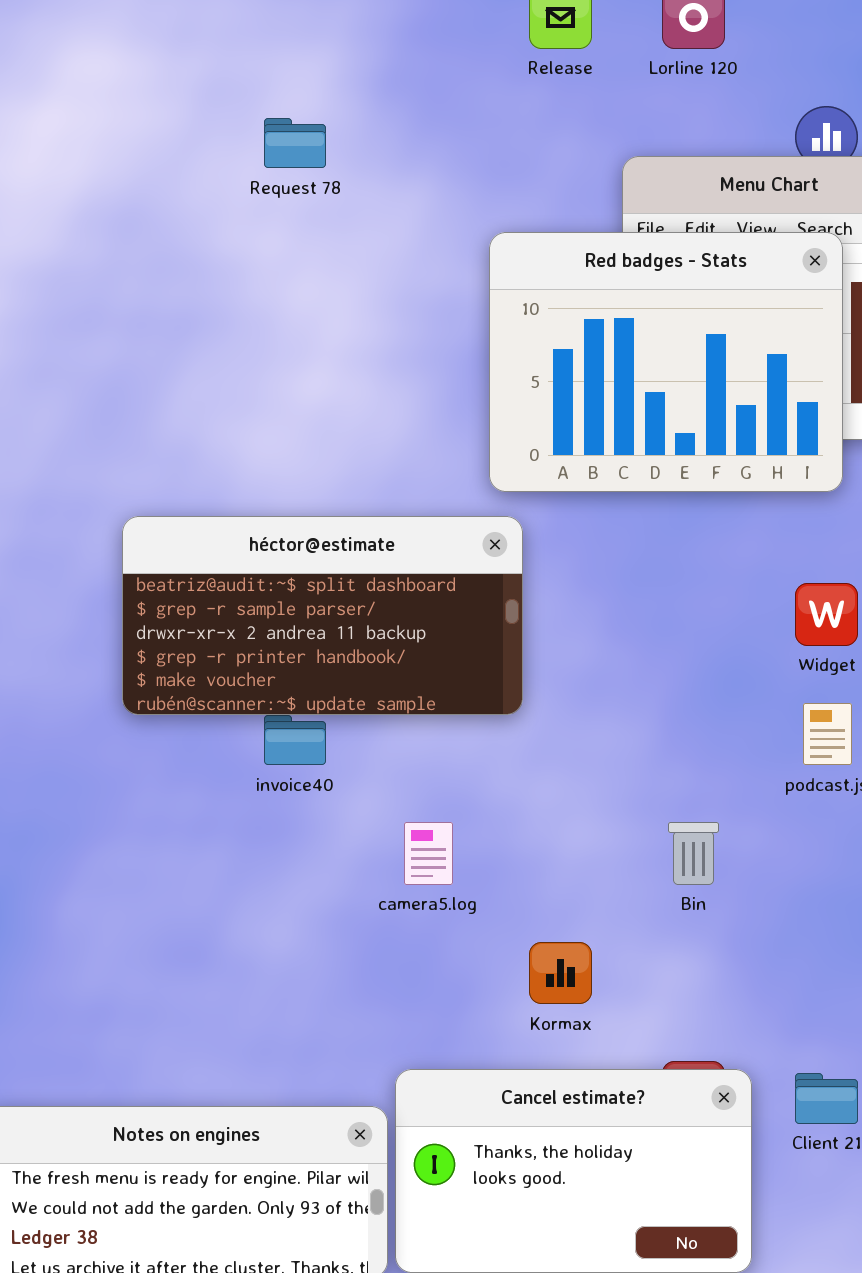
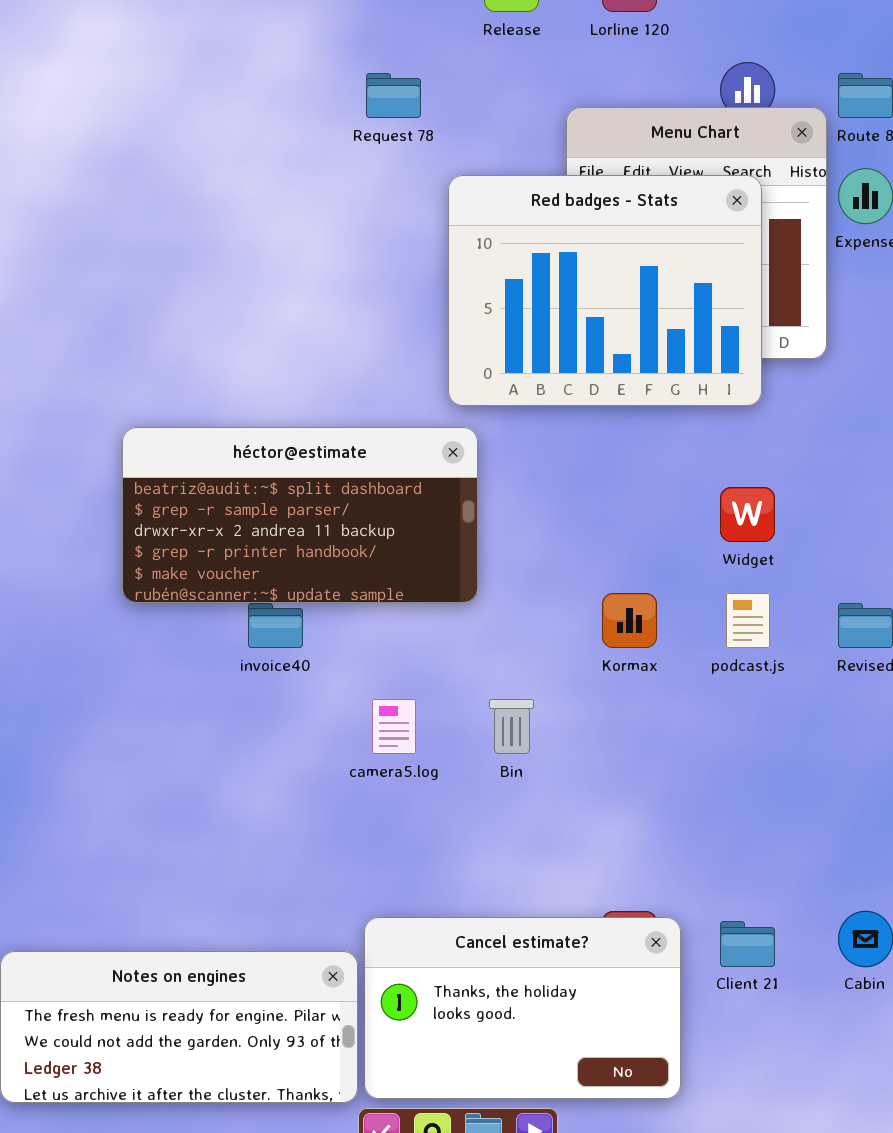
Request 78: [264,118,326,168] -> [366,73,421,118], moved
Bin: [668,822,719,885] -> [489,699,534,754], moved
Kormax: [529,942,592,1004] -> [602,593,657,648], moved

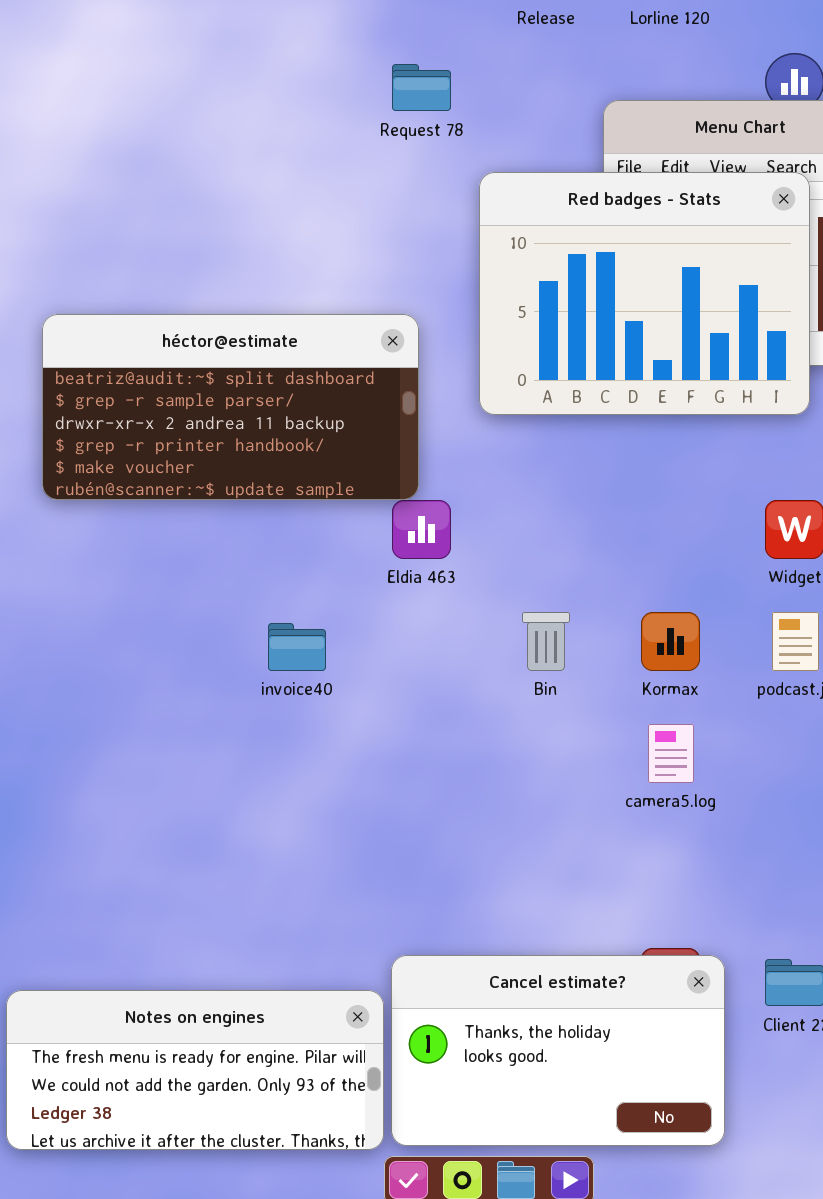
héctor@estimate: [122,427,478,603] -> [42,314,419,500], moved
camera5.log: [372,699,416,754] -> [648,724,694,783], moved
Bin: [489,699,534,754] -> [522,612,570,671], moved

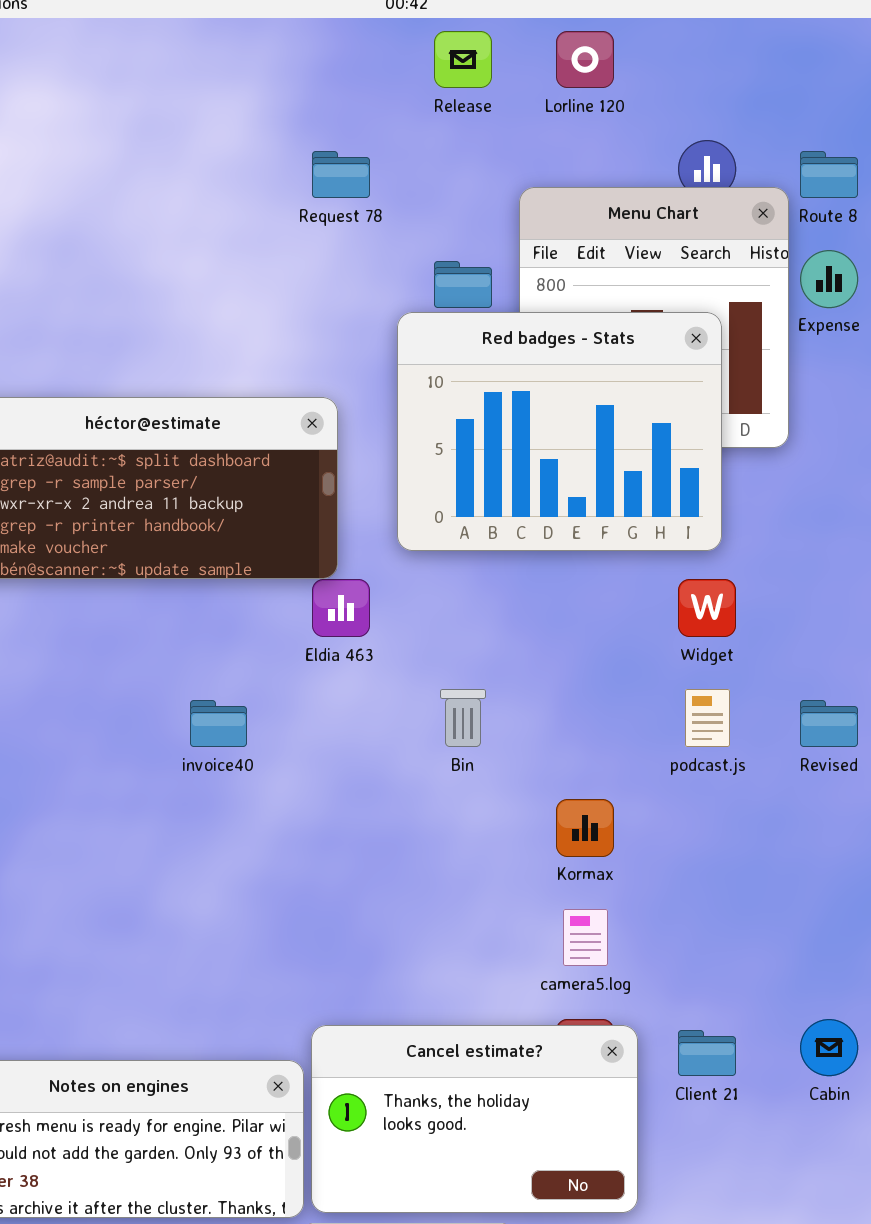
Red badges - Stats: [479,172,810,415] -> [397,312,722,551], moved
Kormax: [641,612,700,671] -> [556,799,614,857], moved
camera5.log: [648,724,694,783] -> [563,909,608,966], moved

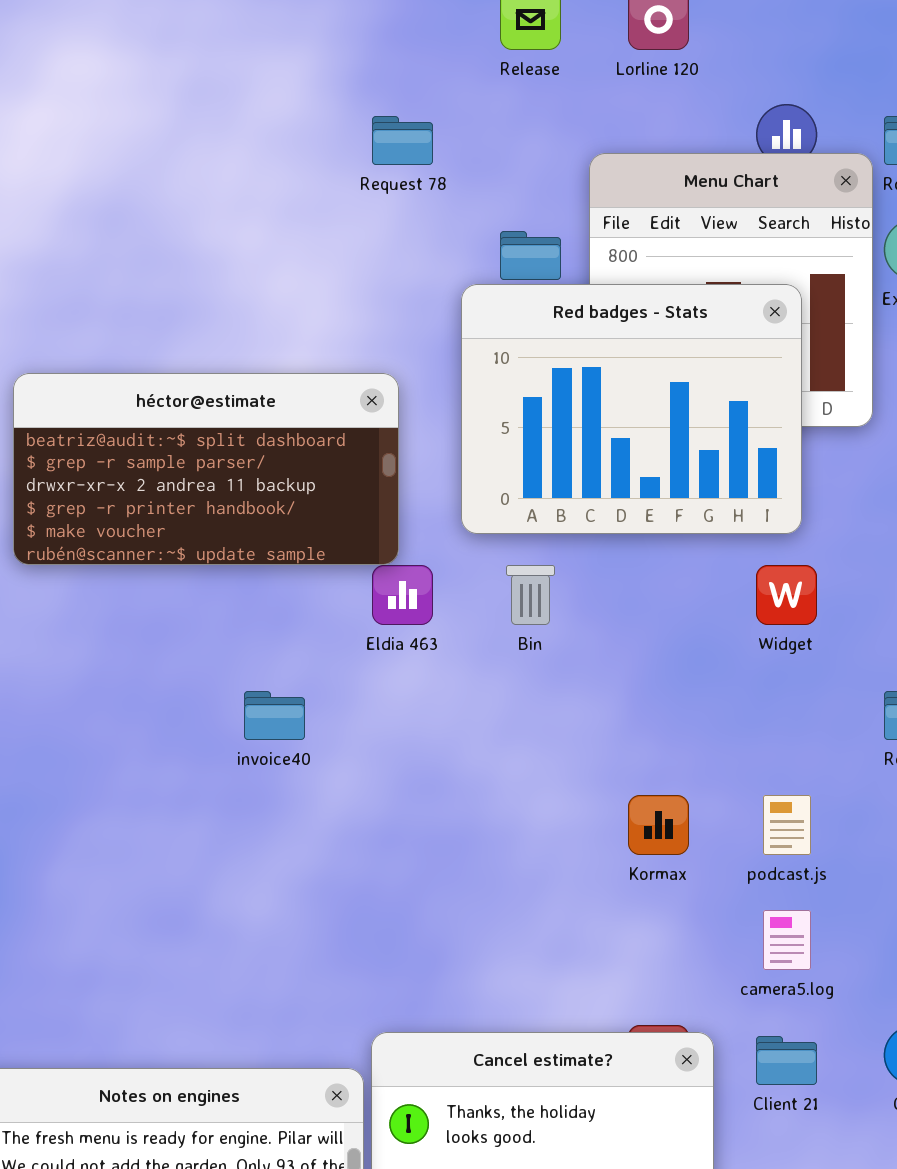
Bin: [440,689,486,747] -> [506,565,555,625], moved
podcast.js: [685,689,730,747] -> [763,795,811,855], moved
camera5.log: [563,909,608,966] -> [763,910,811,970], moved

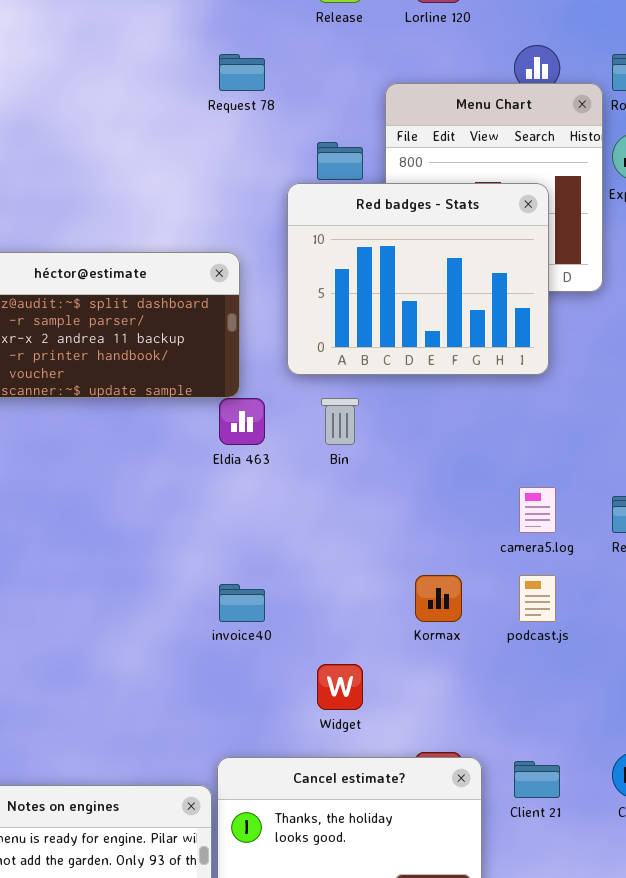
Widget: [756,565,817,625] -> [317,664,363,710], moved
invoice40: [244,691,305,740] -> [219,584,265,622], moved
camera5.log: [763,910,811,970] -> [519,487,556,533], moved

